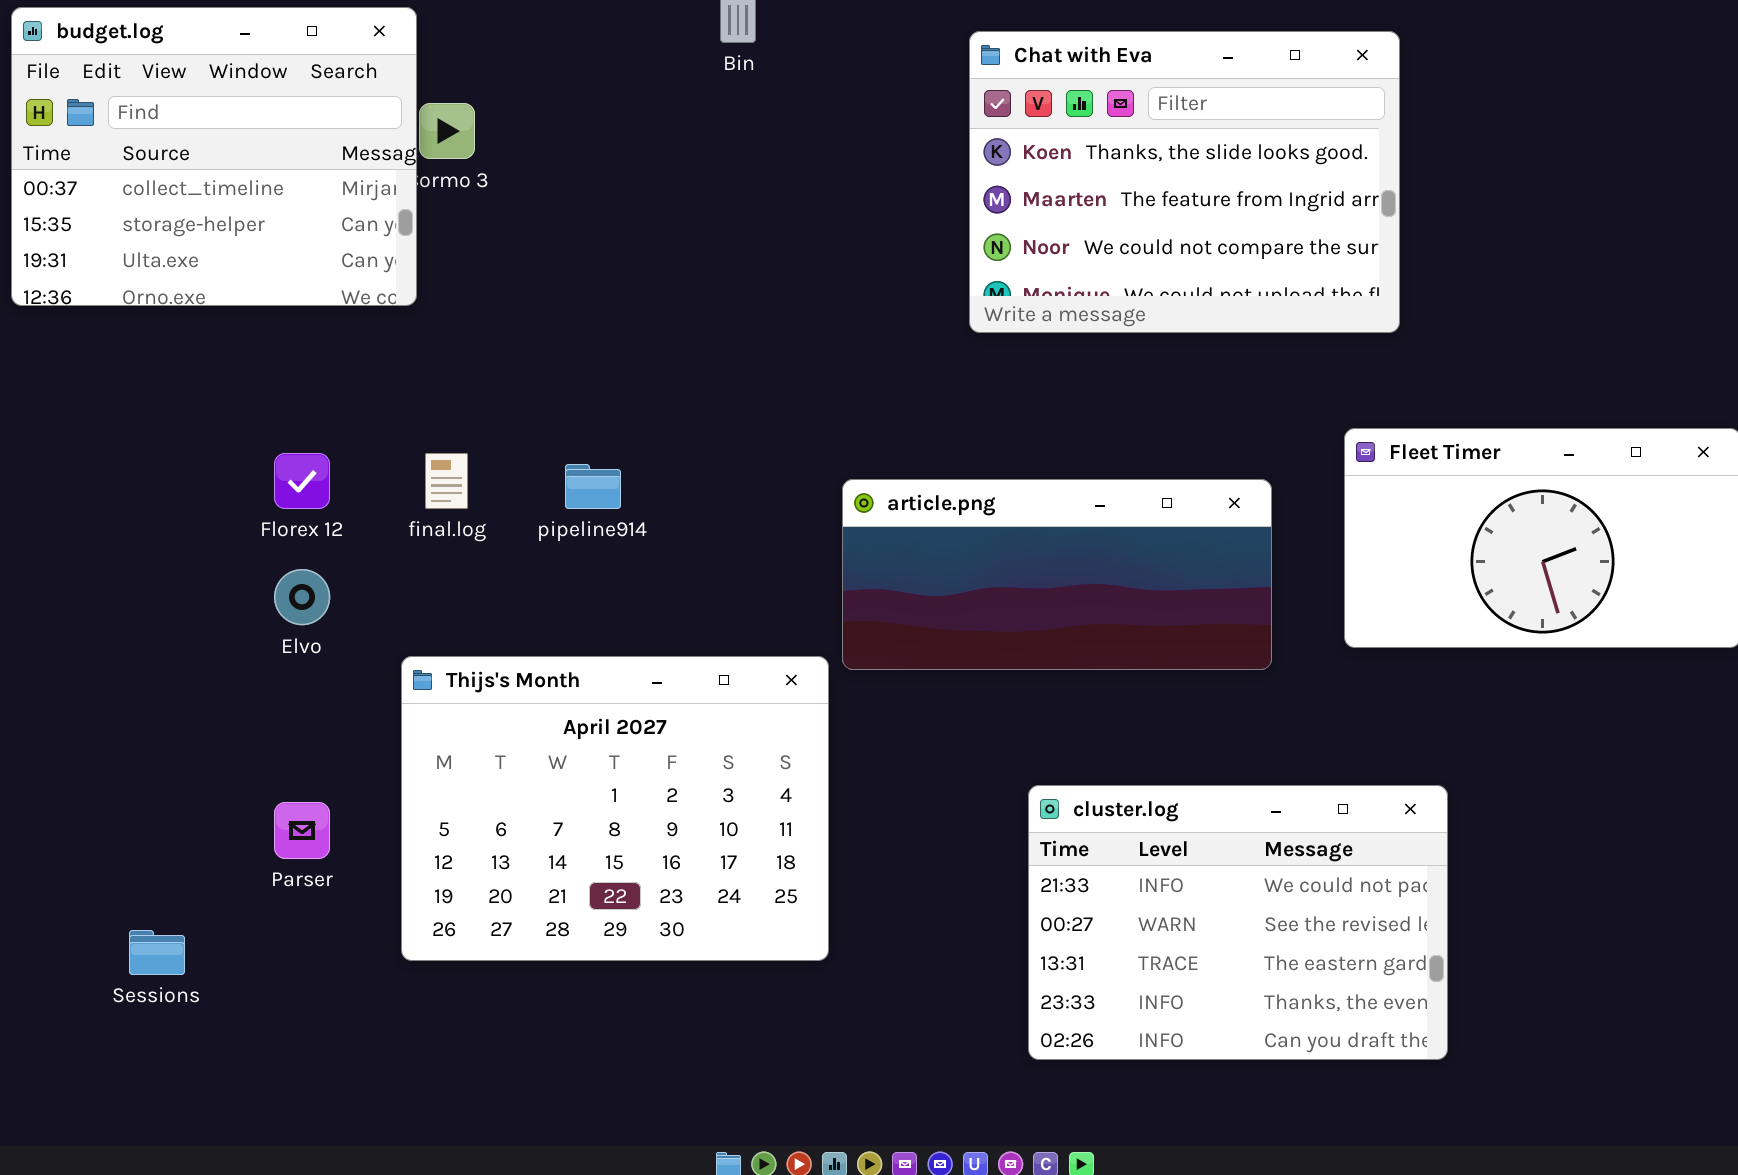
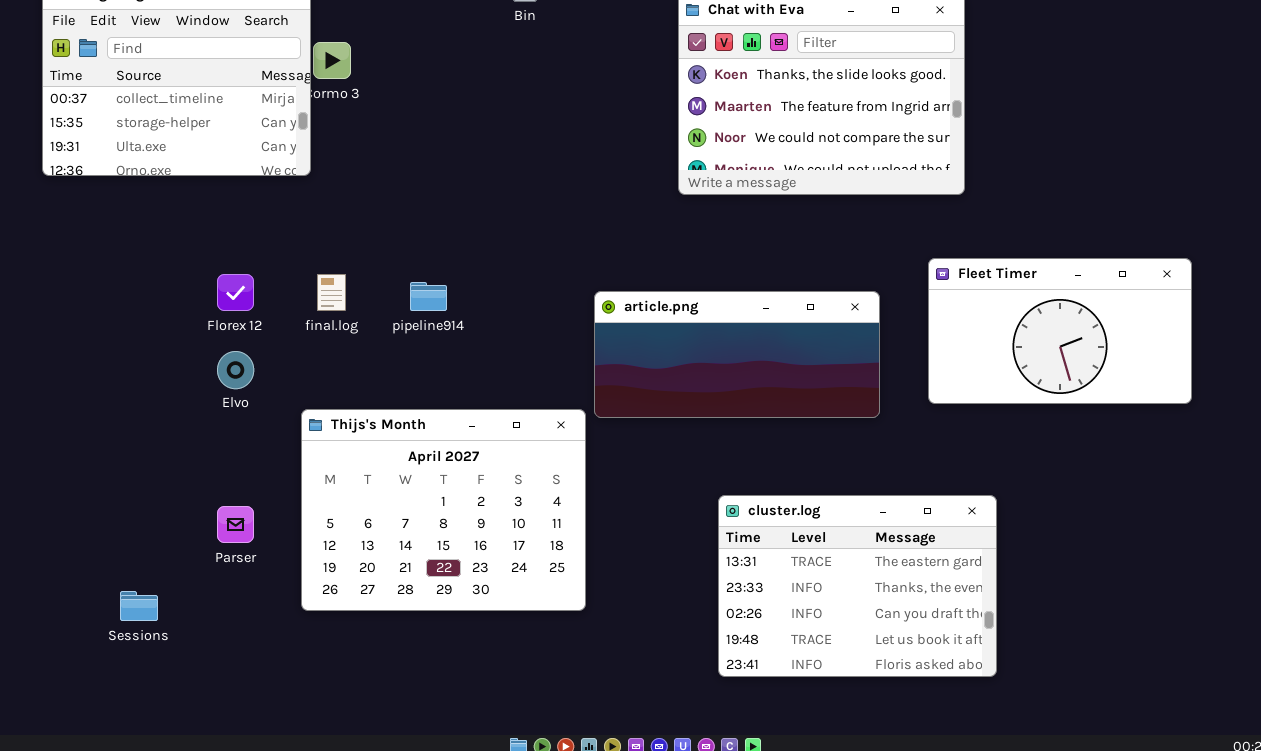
cluster.log: [1028,785,1448,1060] -> [718,495,997,677], scrolled down 2 rows

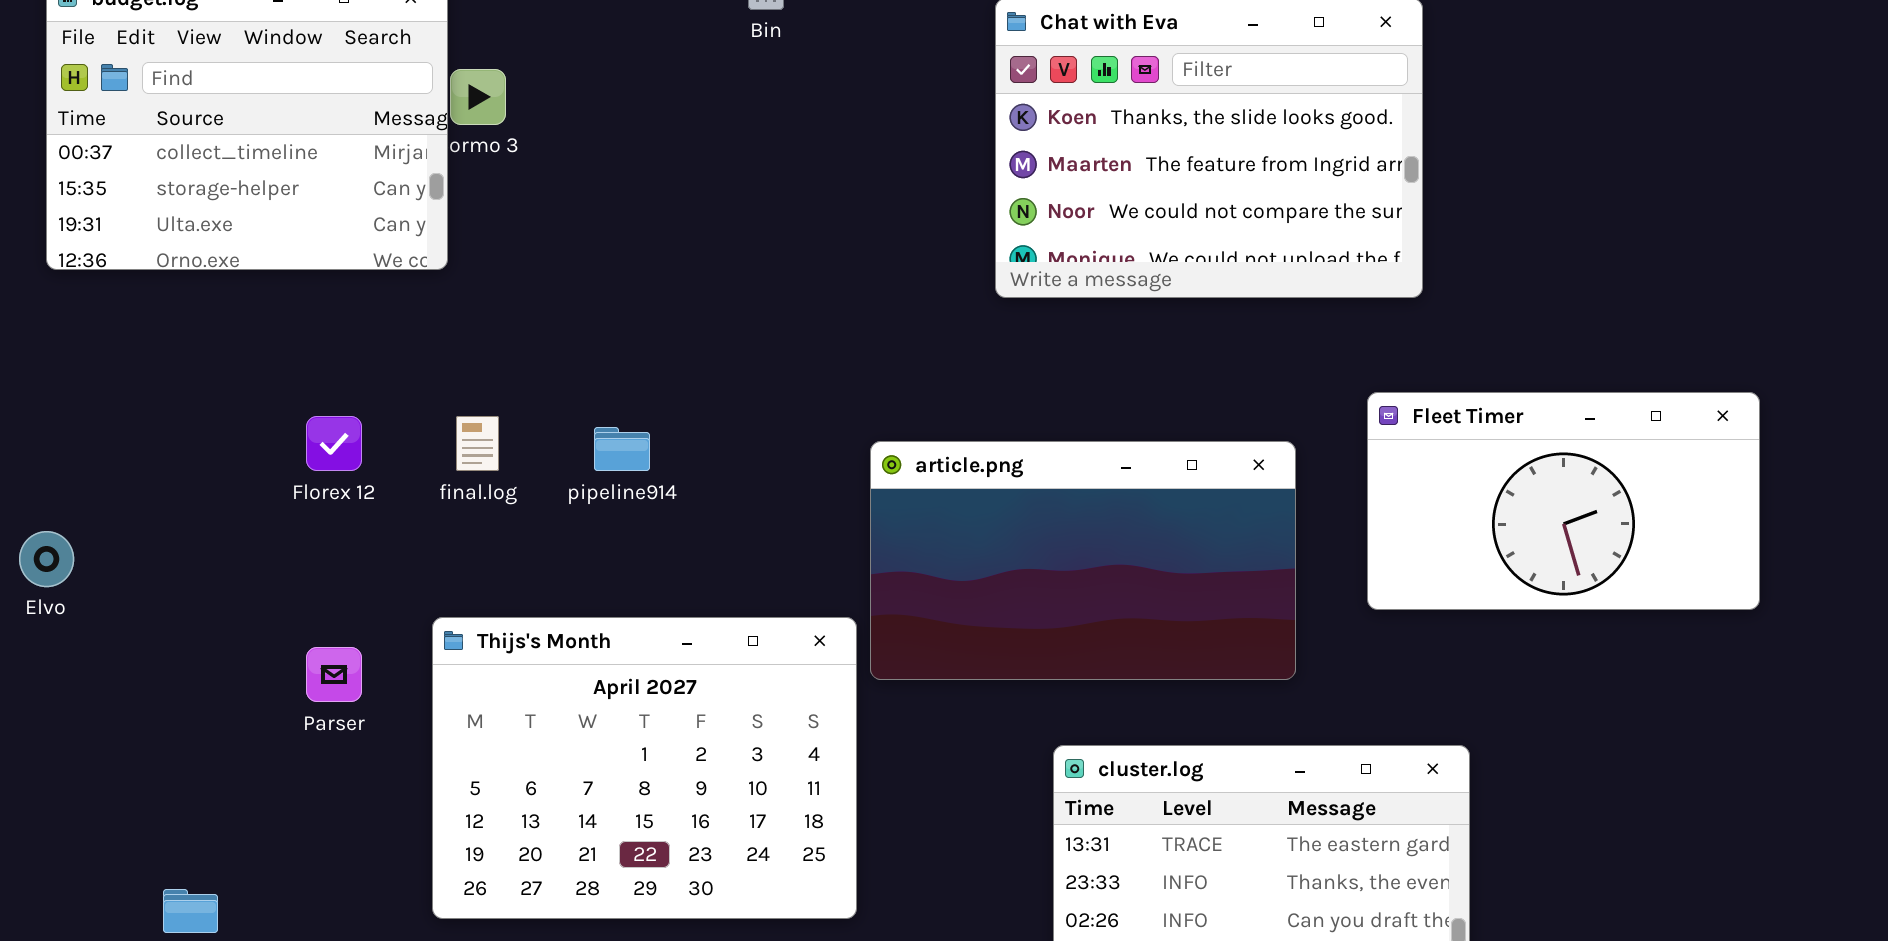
article.png: [594,291,880,418] -> [870,441,1296,680], resized
Elvo: [217,351,254,389] -> [19,531,74,587], moved
Parser: [217,506,254,543] -> [306,647,362,702], moved

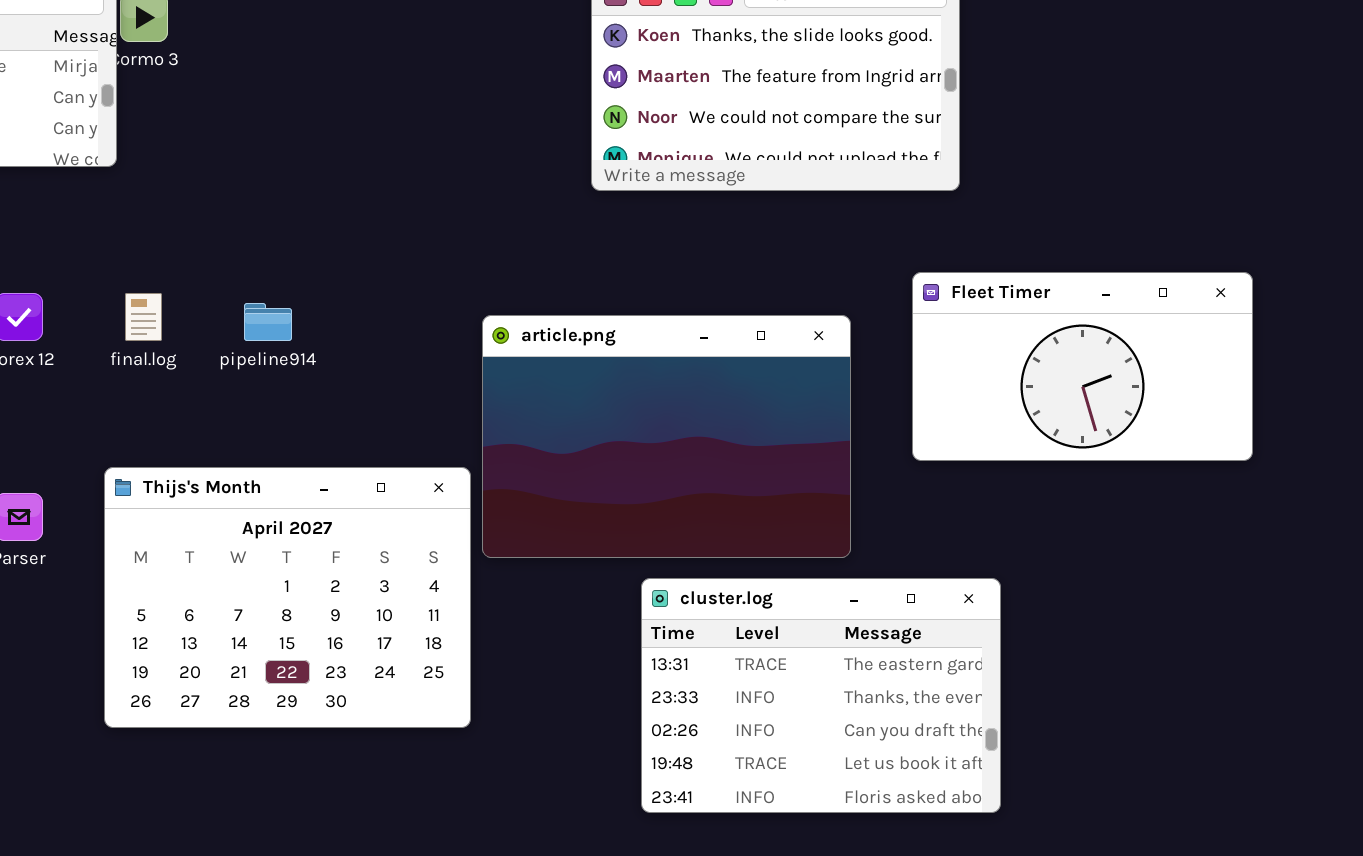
article.png: [870,441,1296,680] -> [482,315,851,558], resized

